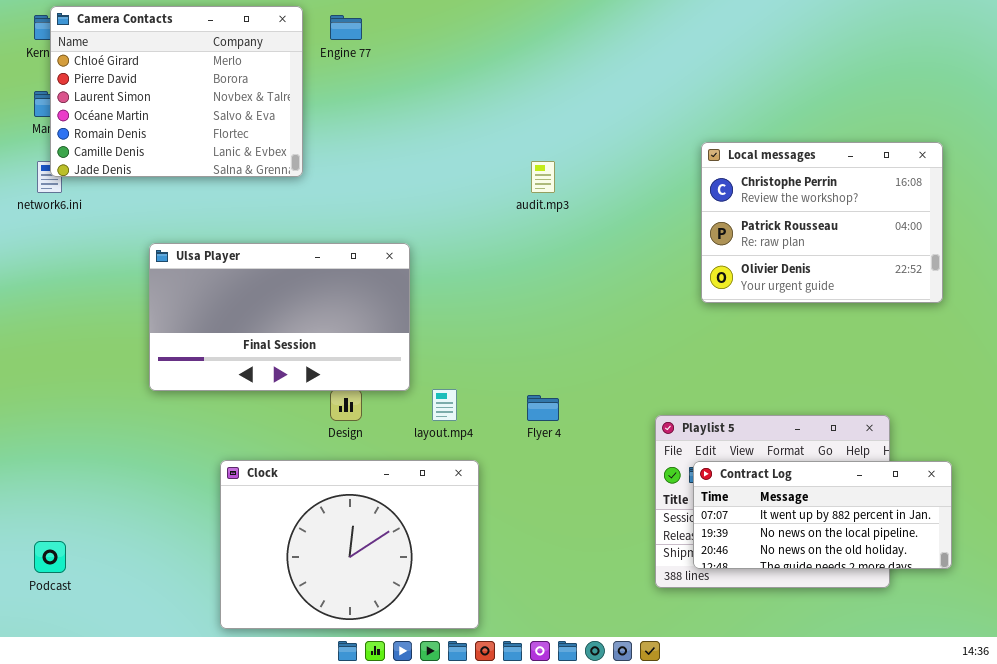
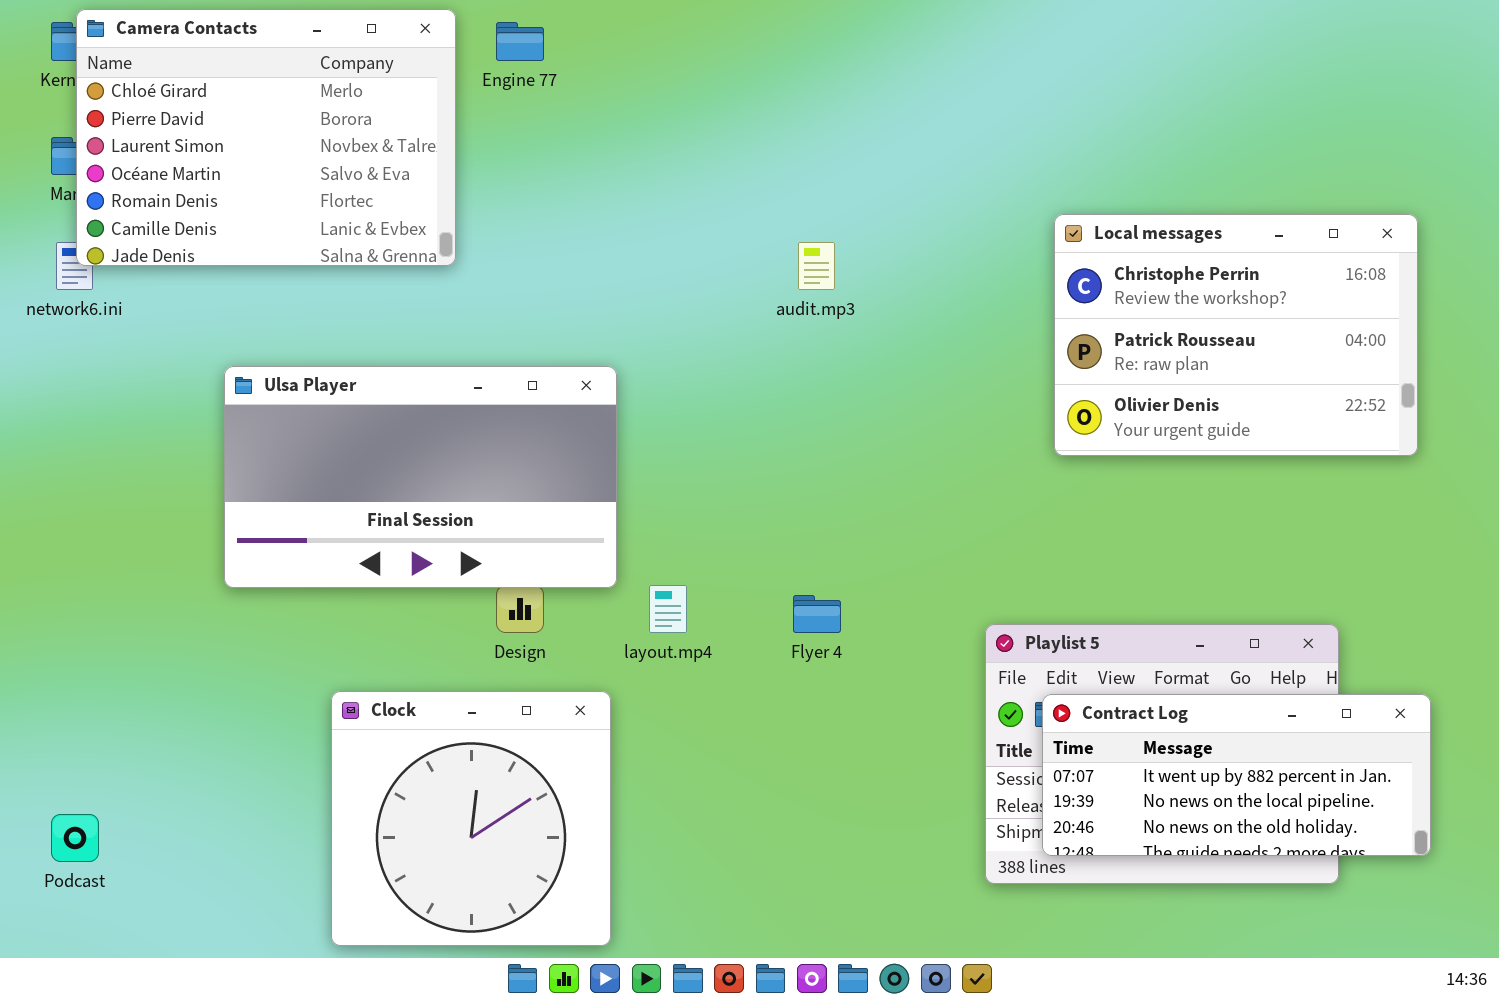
Clock: [220,460,479,629] -> [331,691,611,946], resized

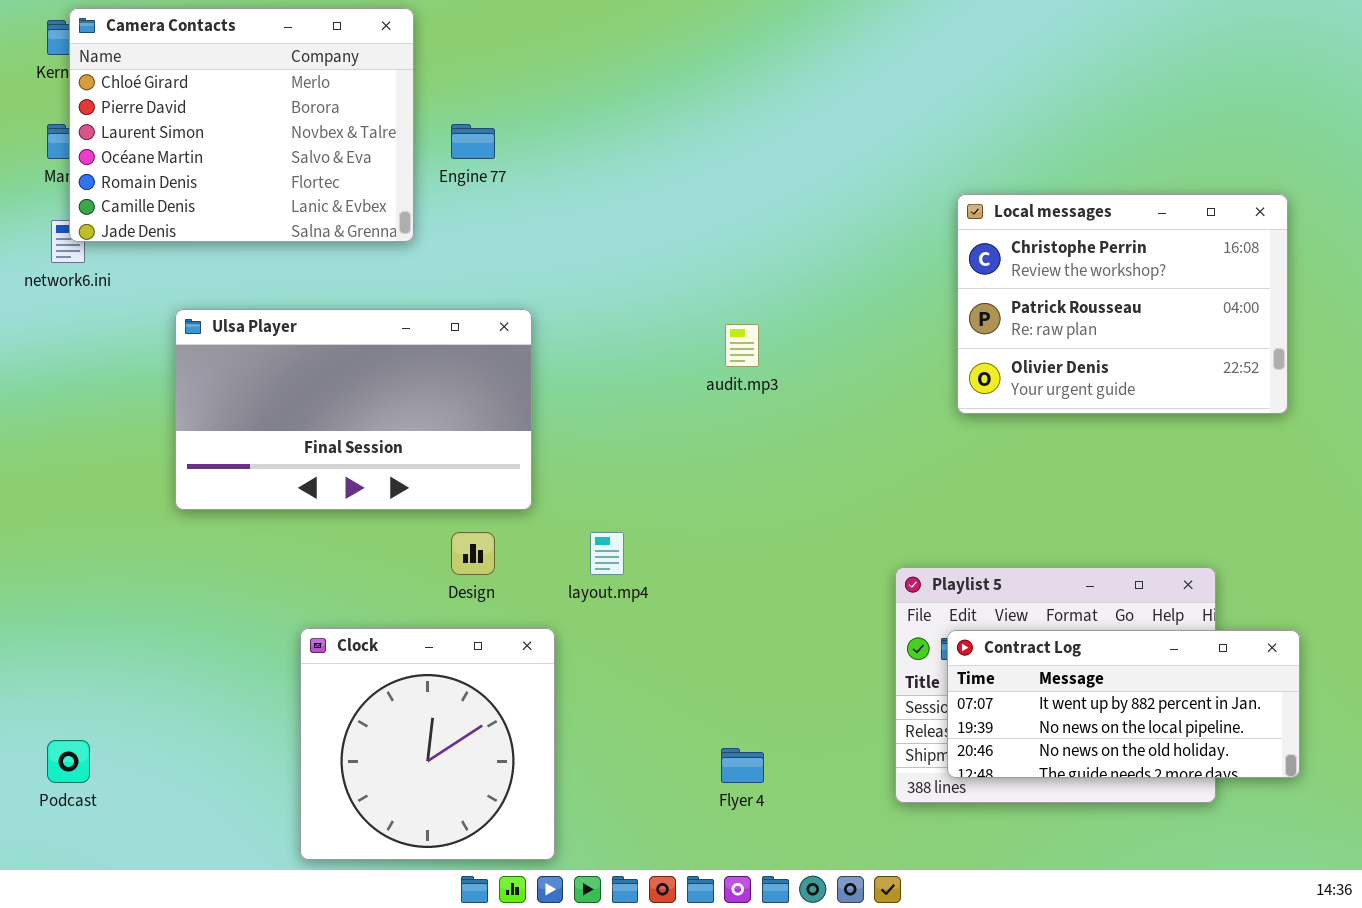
Engine 77: [496,22,544,61] -> [451,124,495,159], moved
audit.mp3: [798,242,835,290] -> [725,324,759,367], moved
Ulsa Player: [224,366,617,588] -> [175,309,532,510], moved
Flyer 4: [793,595,841,633] -> [721,748,764,783], moved

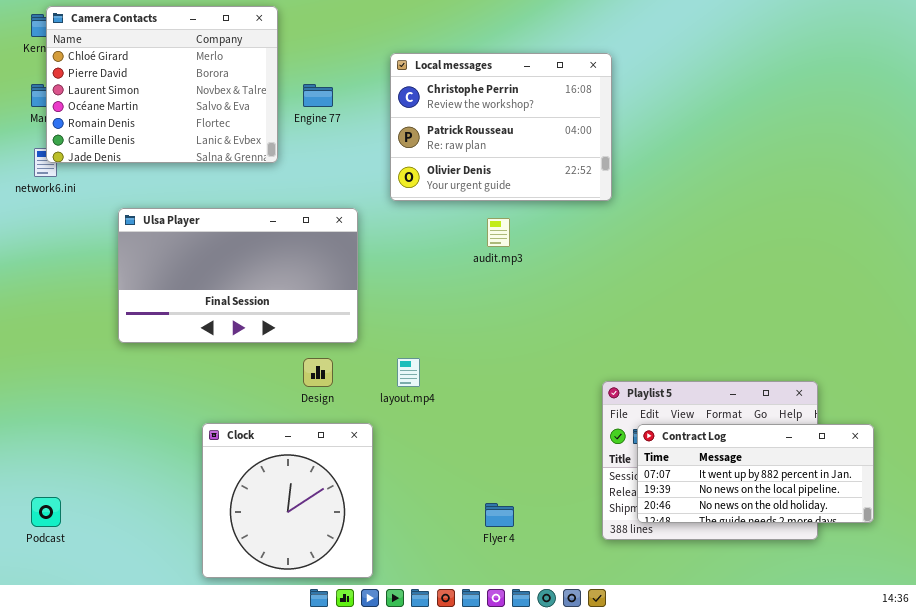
Local messages: [957,194,1288,414] -> [390,53,612,201], moved

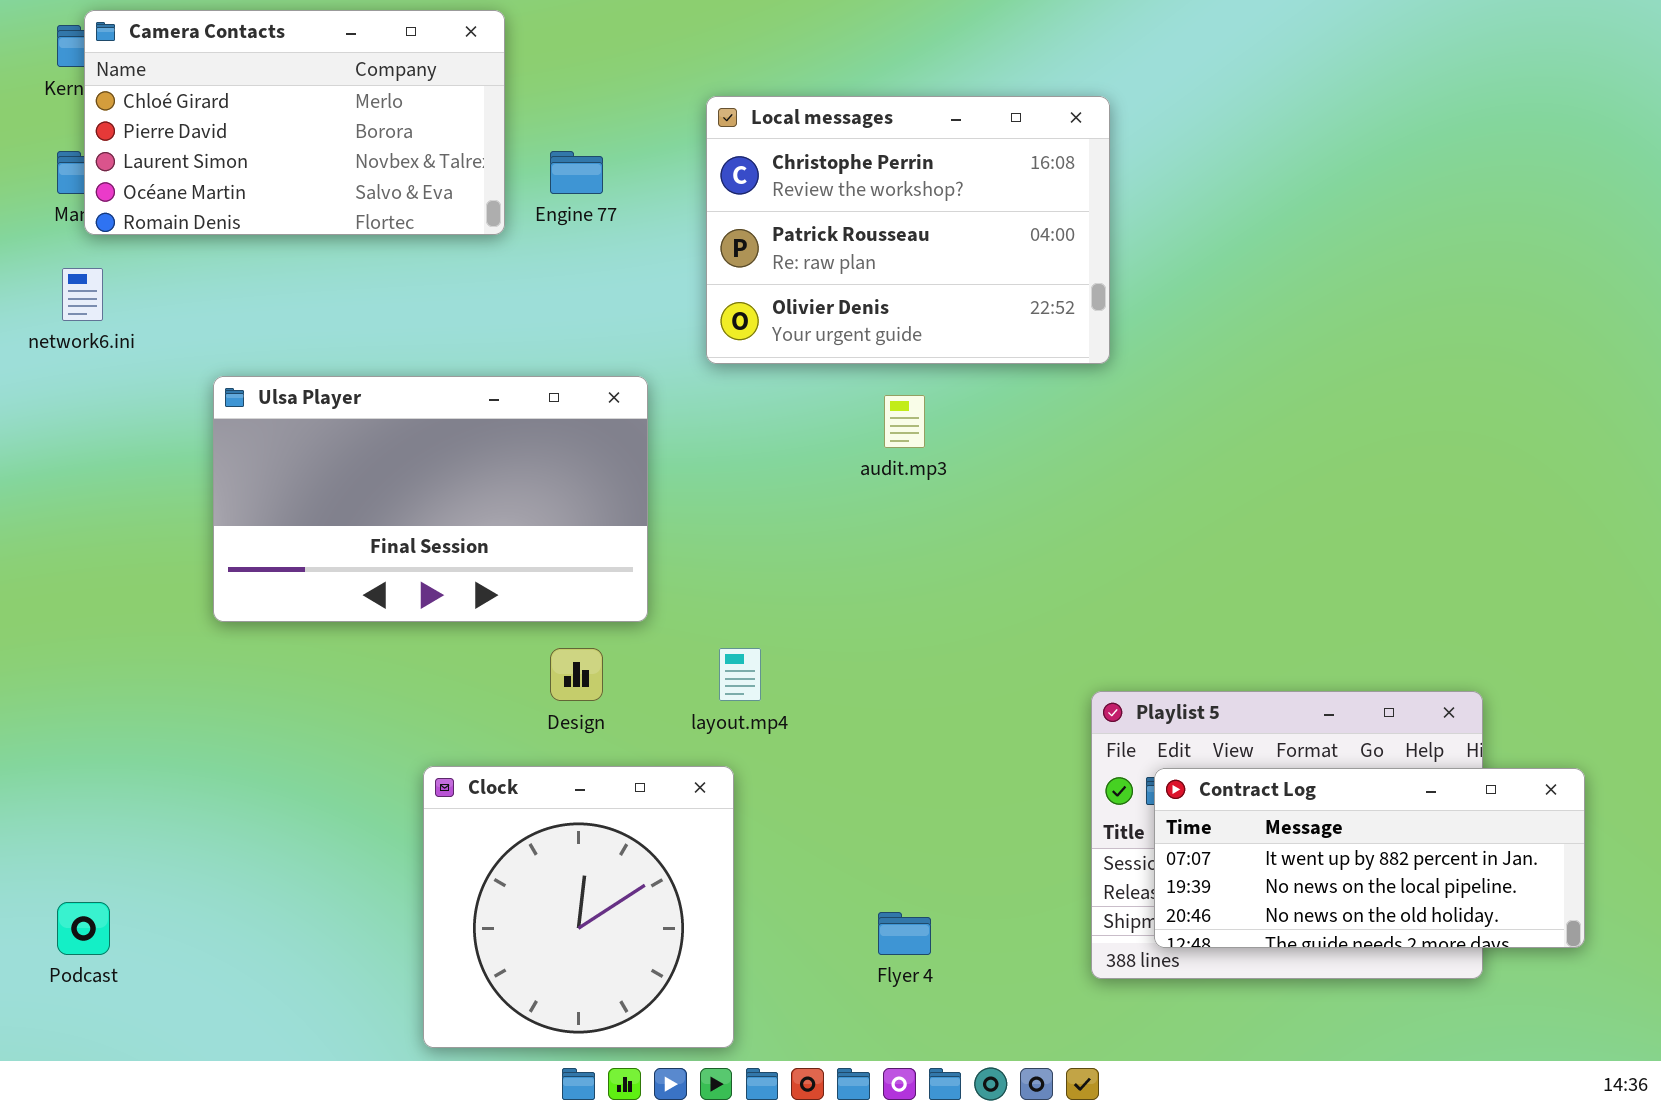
Camera Contacts: [46,6,278,163] -> [84,10,505,235], resized
Clock: [202,423,373,578] -> [423,766,734,1048], moved

